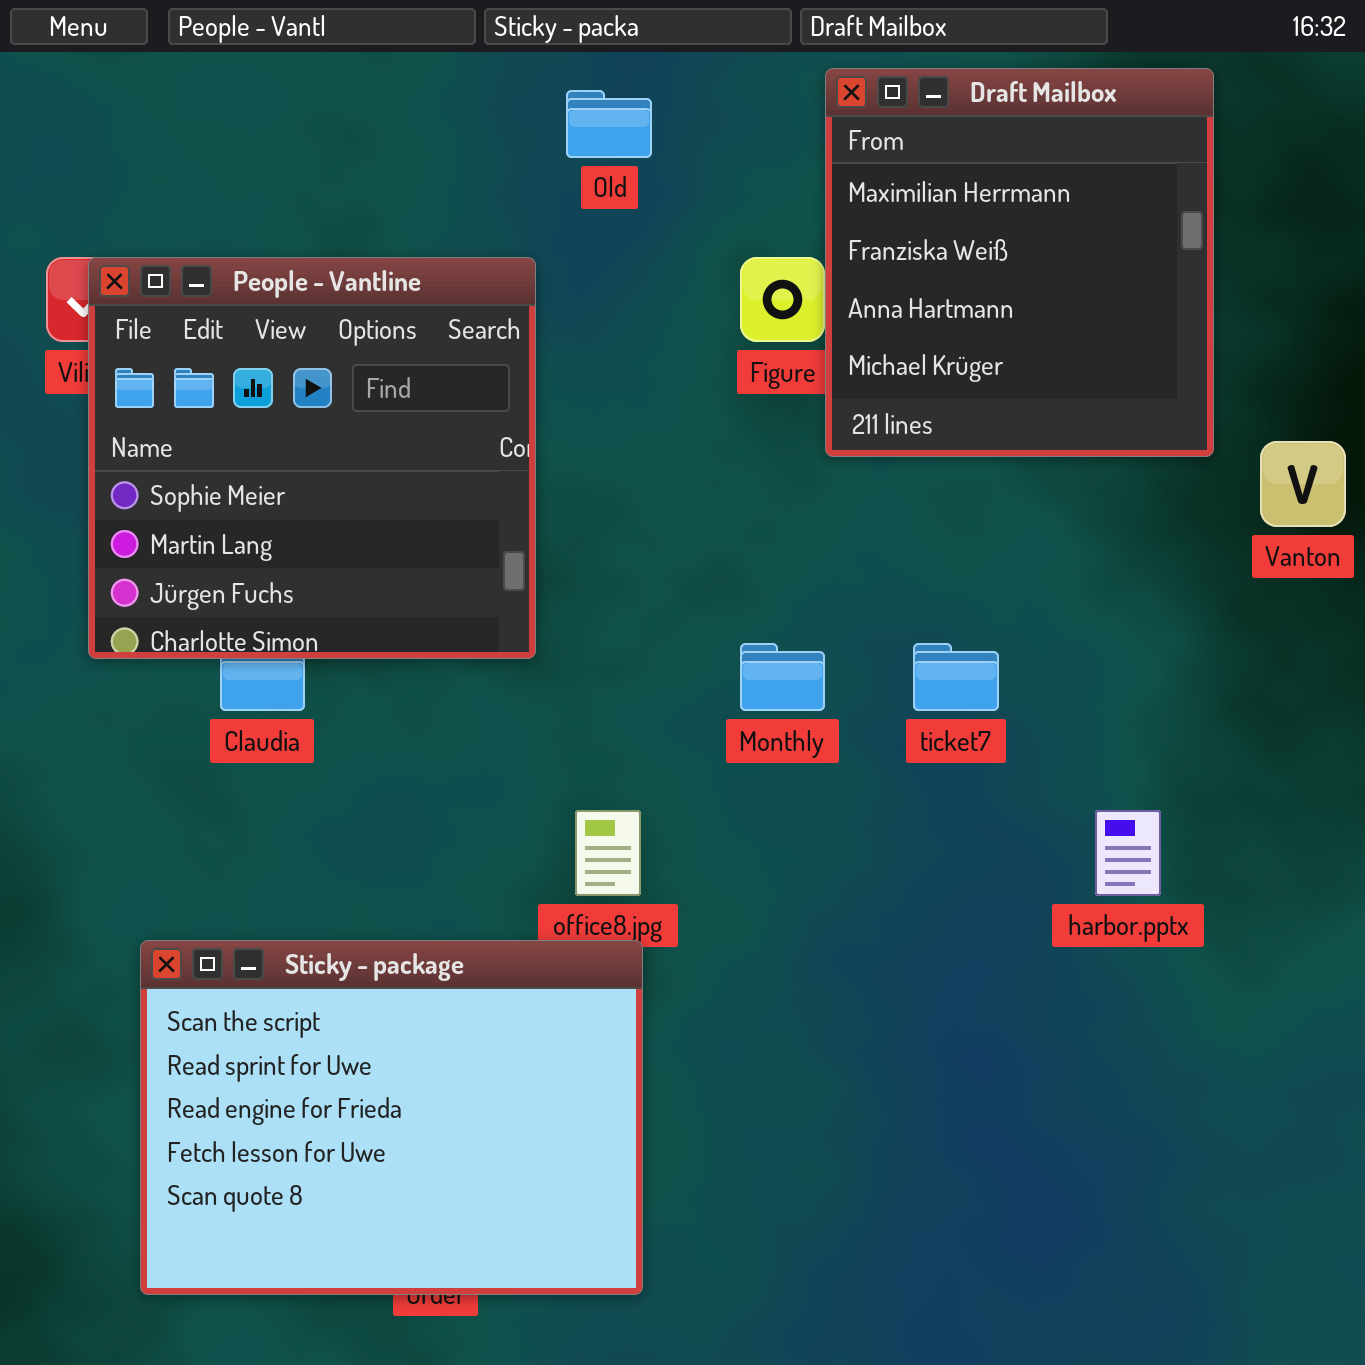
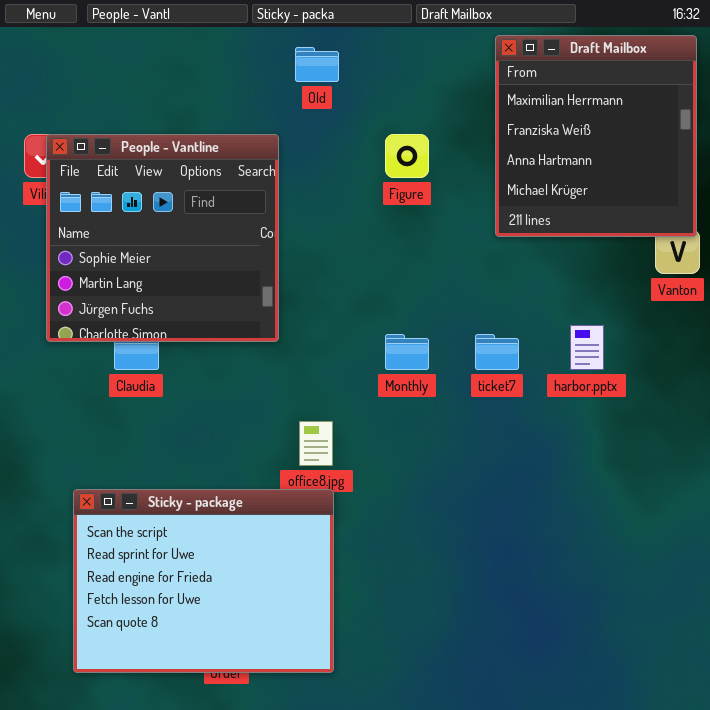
Draft Mailbox: [825,68,1214,457] -> [495,35,697,237], moved
harbor.pptx: [1095,810,1161,896] -> [570,325,604,370], moved

